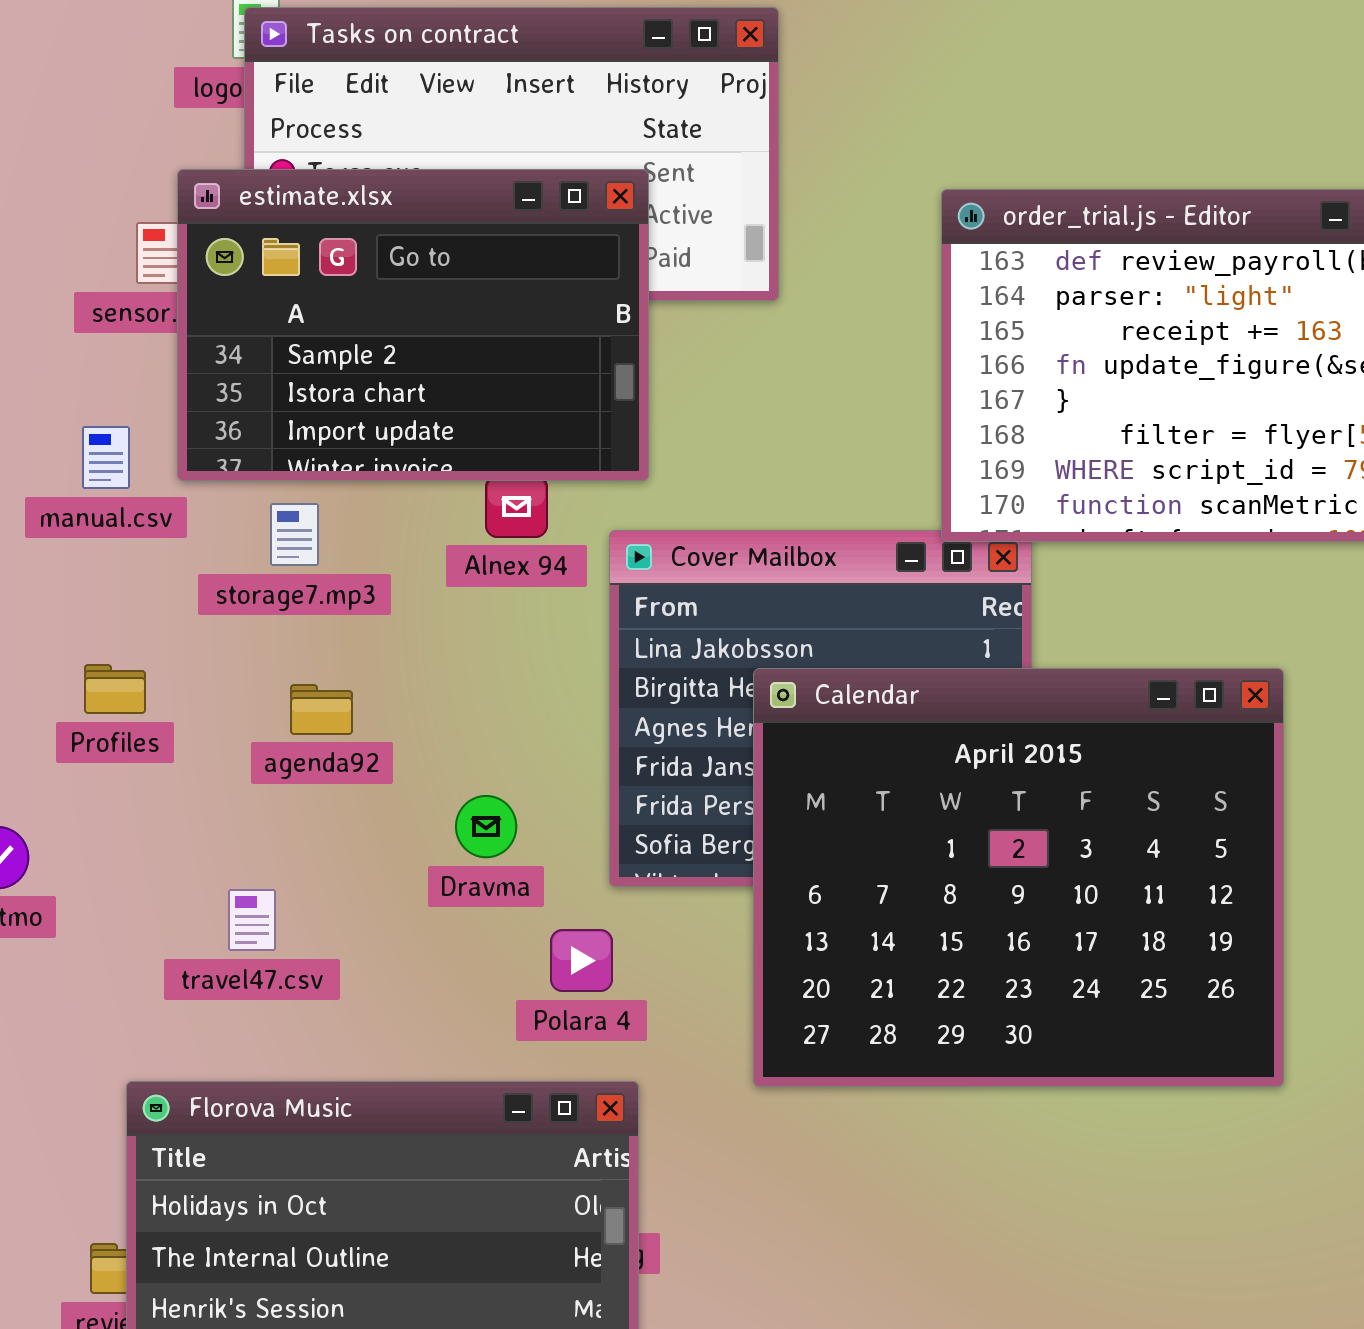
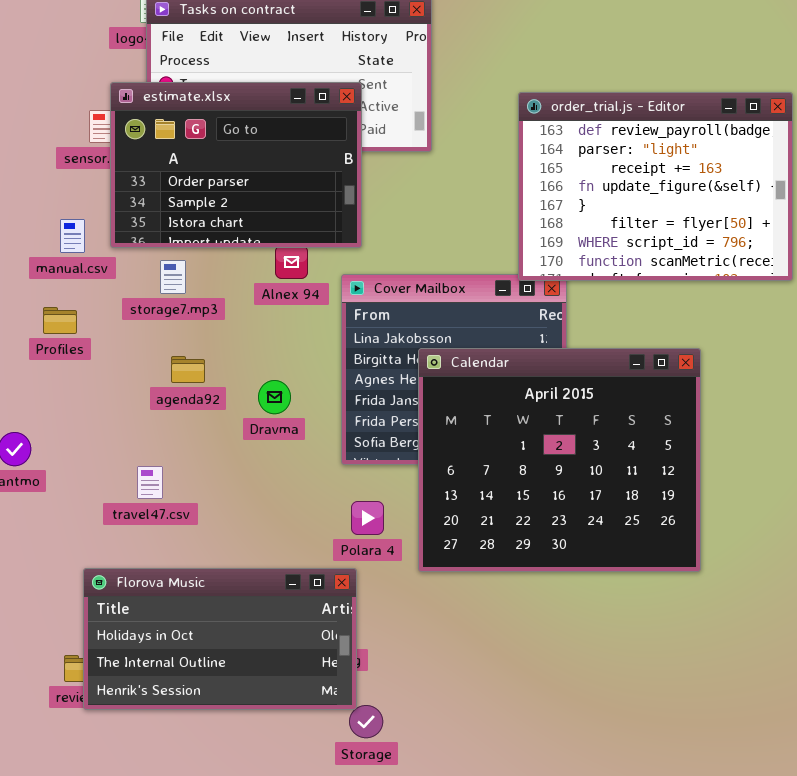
estimate.xlsx: [177,169,649,481] -> [110,82,362,248], scrolled up 1 row
Profiles: [84,664,146,714] -> [43,307,77,334], moved
Dravma: [455,795,517,858] -> [258,380,291,414], moved
Polara 4: [550,929,613,992] -> [351,501,384,535], moved

